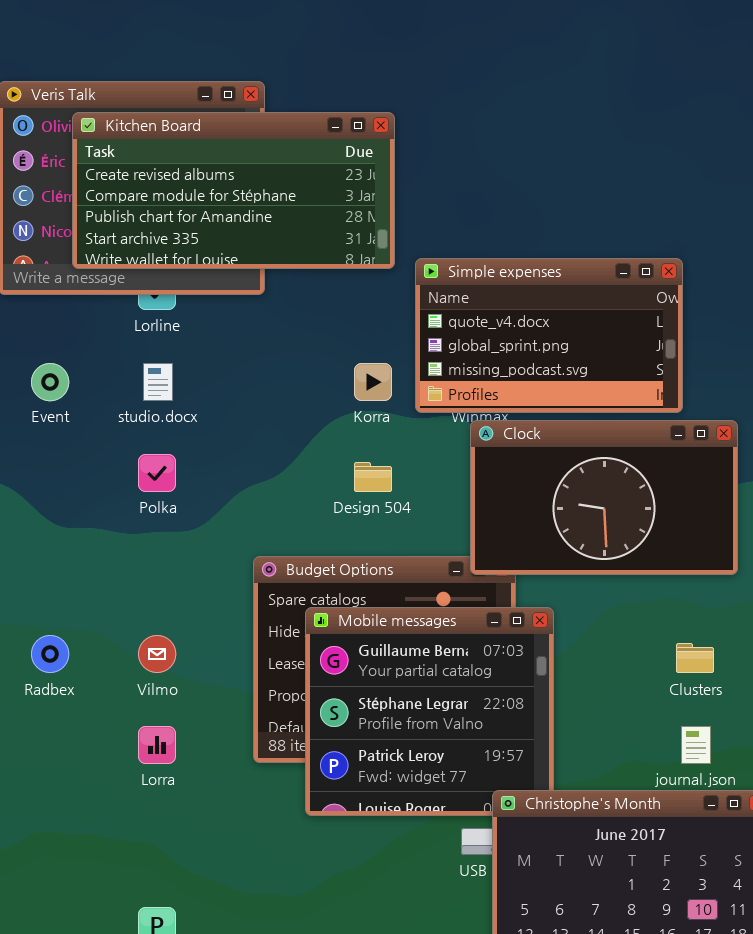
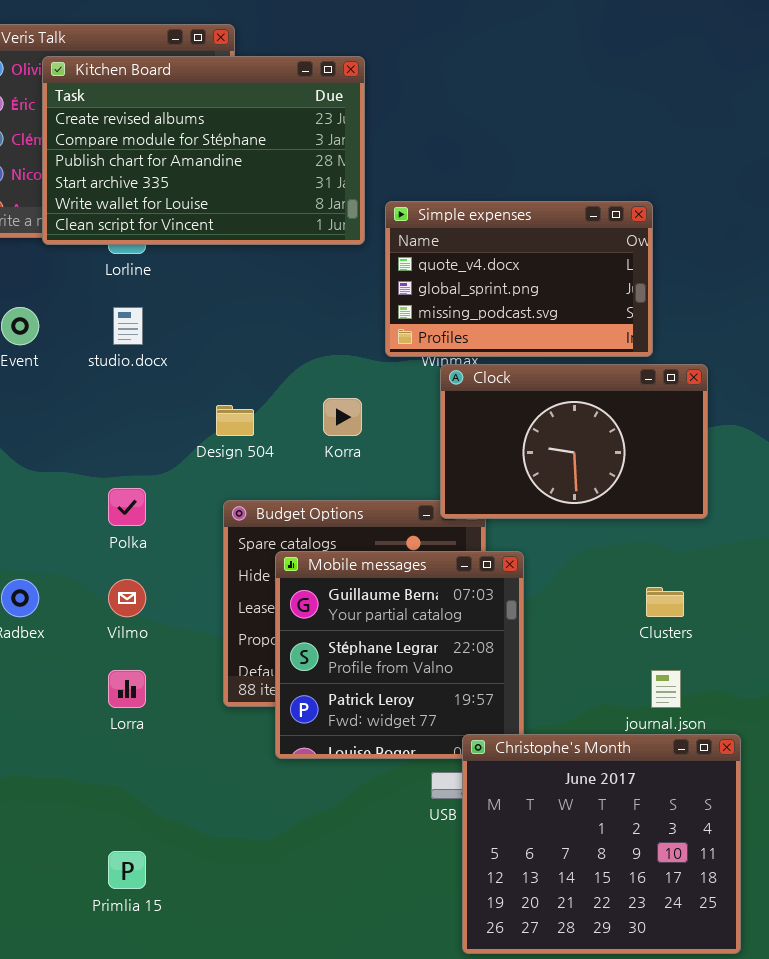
Kitchen Board: [72,112,395,269] -> [42,56,365,245], resized
Korra: [354,363,392,401] -> [323,398,362,436], moved
Polka: [138,454,176,492] -> [108,488,146,526], moved
Design 504: [354,462,392,492] -> [216,405,254,436], moved

